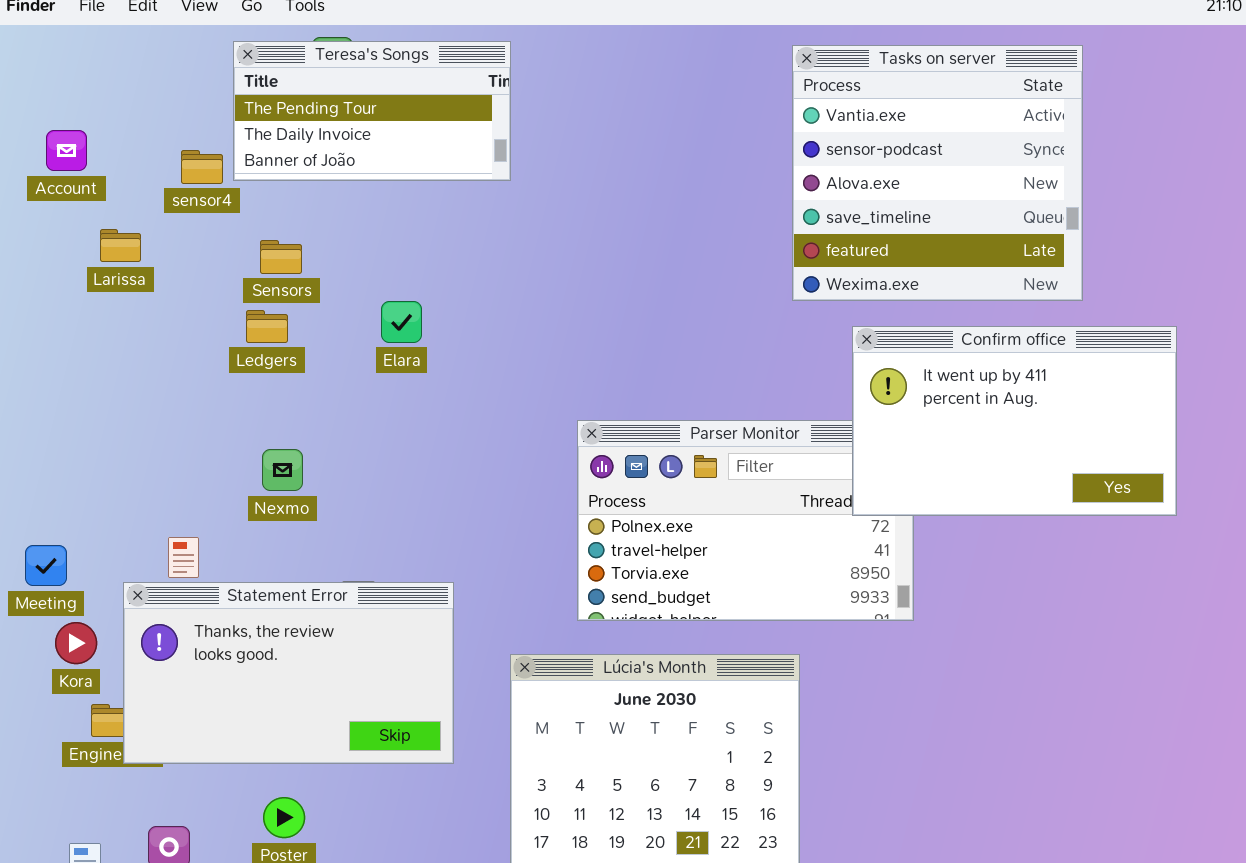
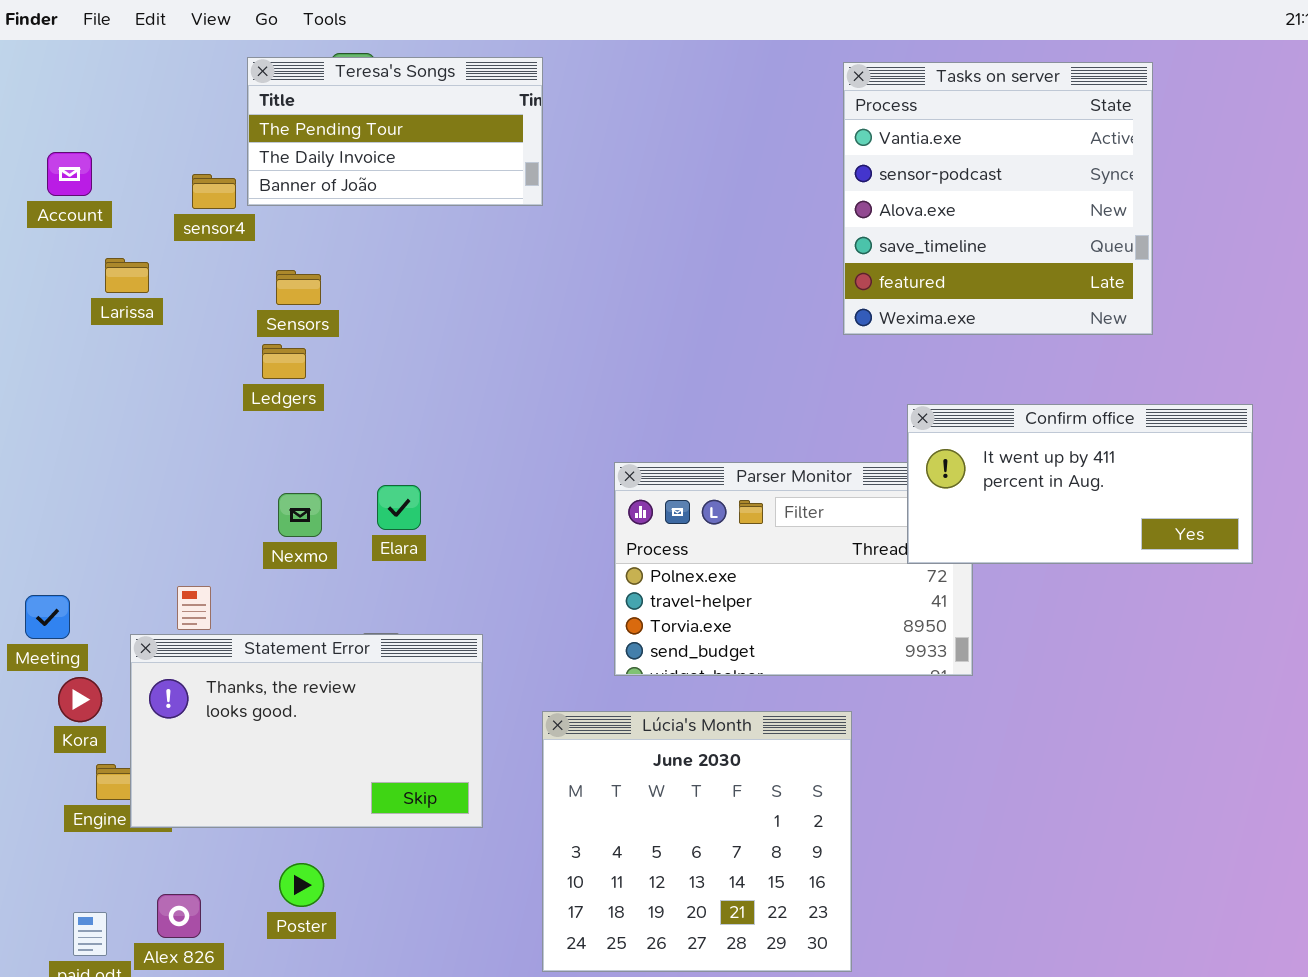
Elara: [381,301,422,343] -> [377,485,421,530], moved
Confirm office: [852,326,1177,516] -> [907,404,1253,564], resized

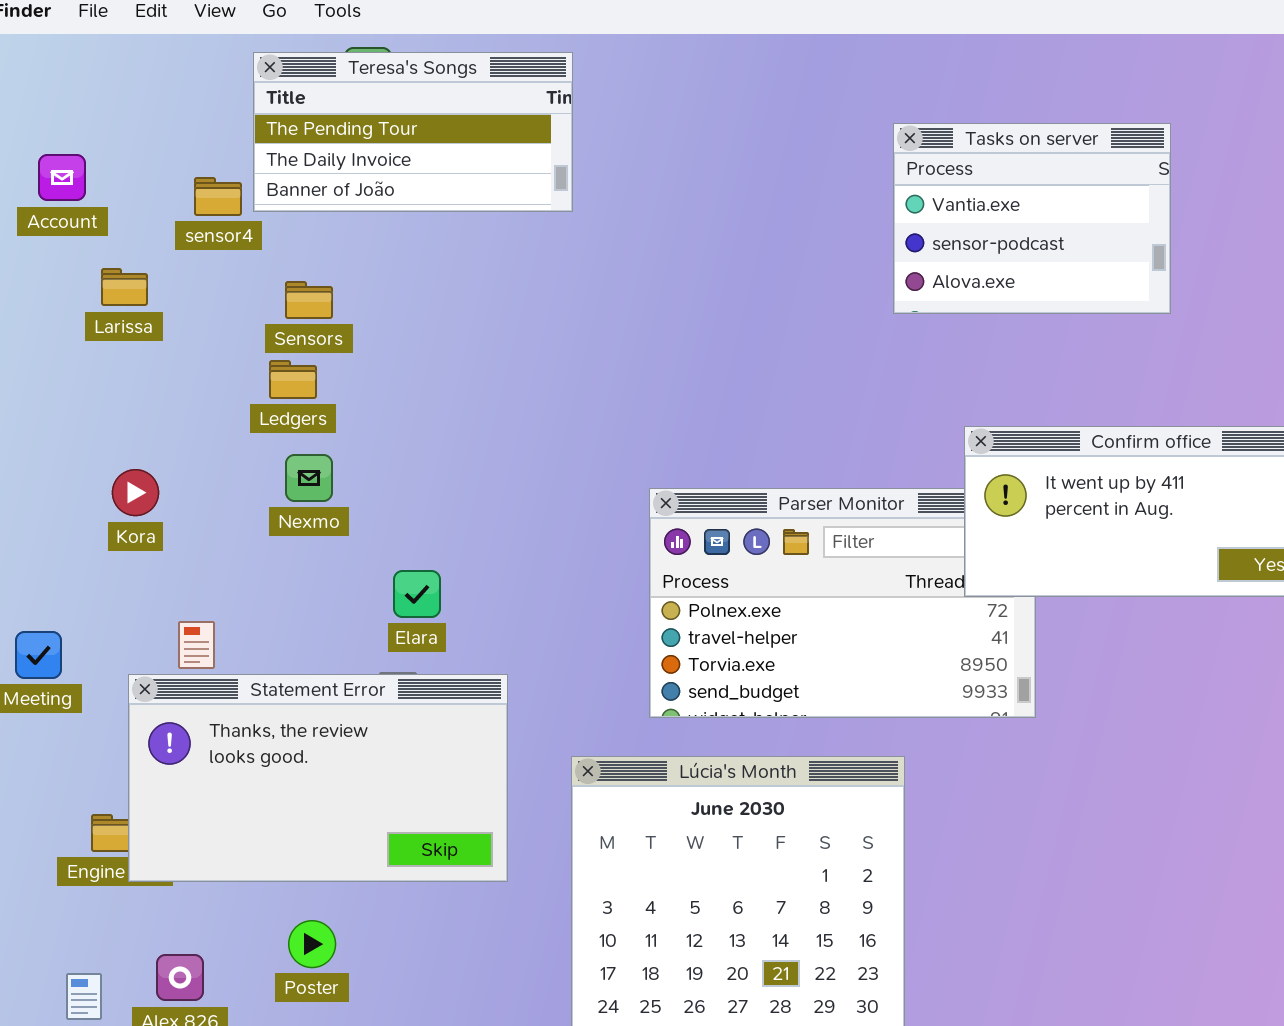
Tasks on server: [843,62,1153,335] -> [893,123,1171,314], moved, resized
Elara: [377,485,421,530] -> [393,570,441,618], moved
Nexmo: [278,493,322,537] -> [285,454,333,502], moved
Kora: [58,677,102,722] -> [112,469,159,516], moved

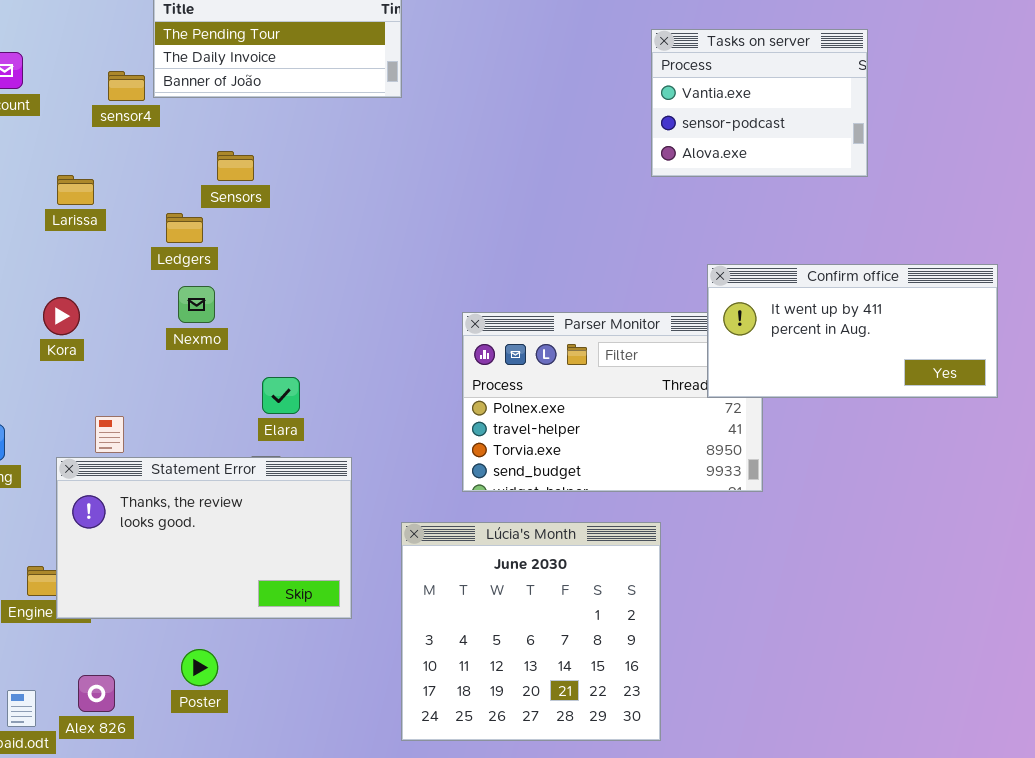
Larissa: [101,268,148,306] -> [57,175,94,205], moved
Sensors: [285,281,333,319] -> [217,151,254,181], moved

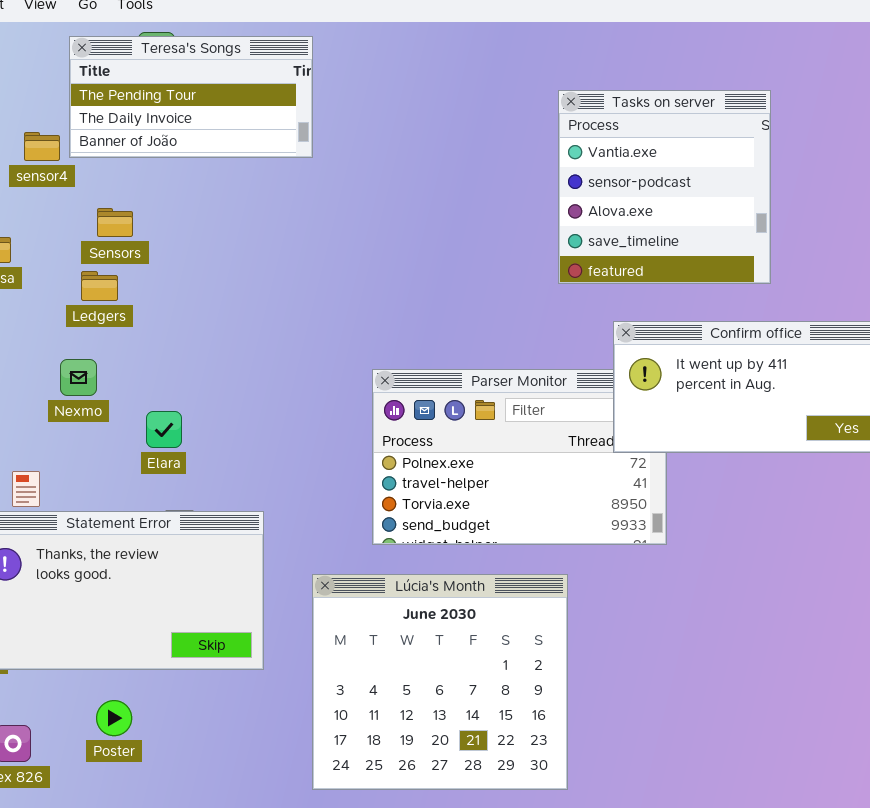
Tasks on server: [651,29,868,177] -> [558,90,771,284], resized
Sensors: [217,151,254,181] -> [97,208,133,237], moved
Nexmo: [178,286,215,323] -> [60,359,97,396], moved
Elara: [262,377,300,414] -> [146,411,182,448], moved

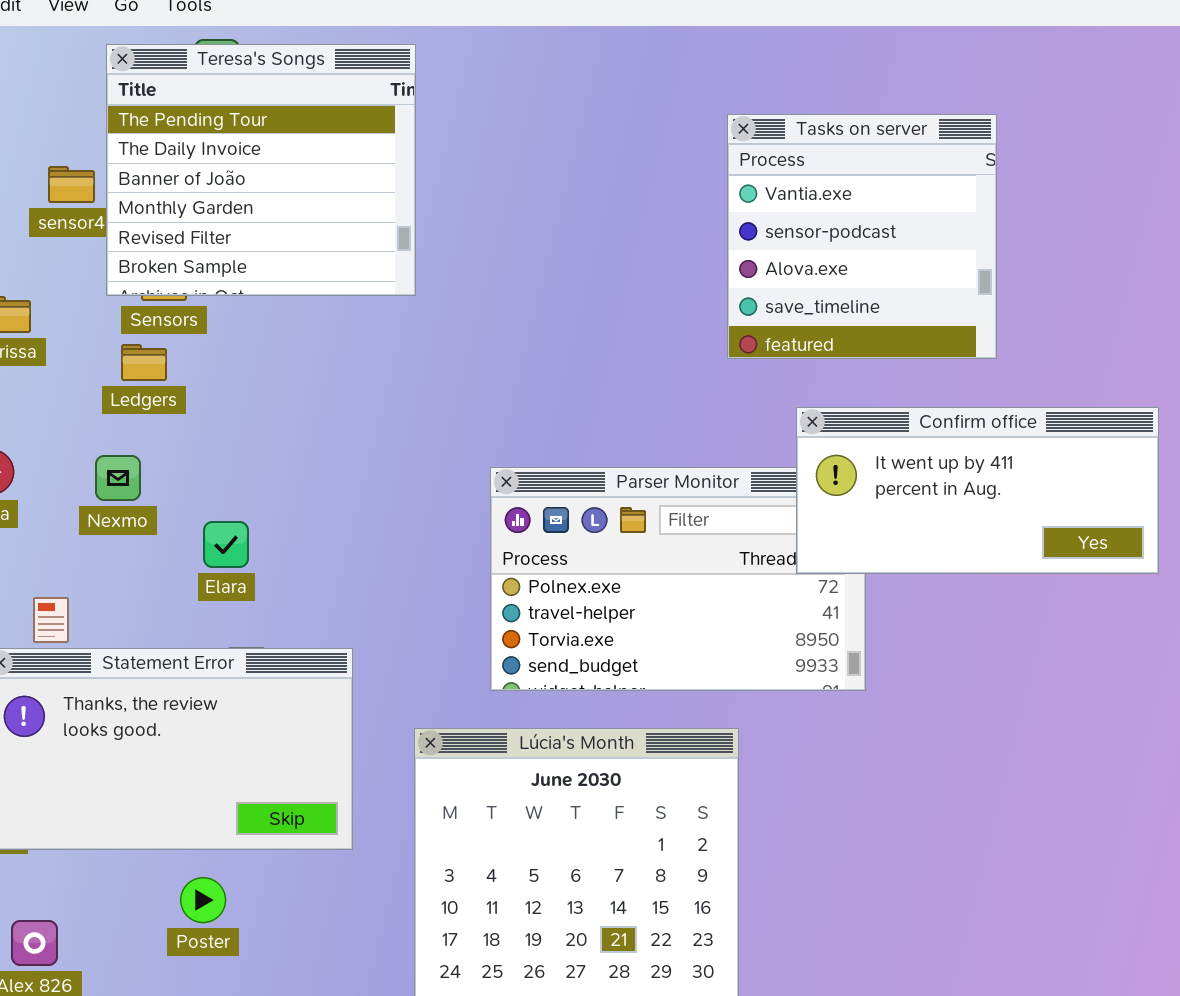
Teresa's Songs: [69,36,313,158] -> [106,44,416,296], resized
Poster: [96,700,132,736] -> [180,877,226,923], moved

